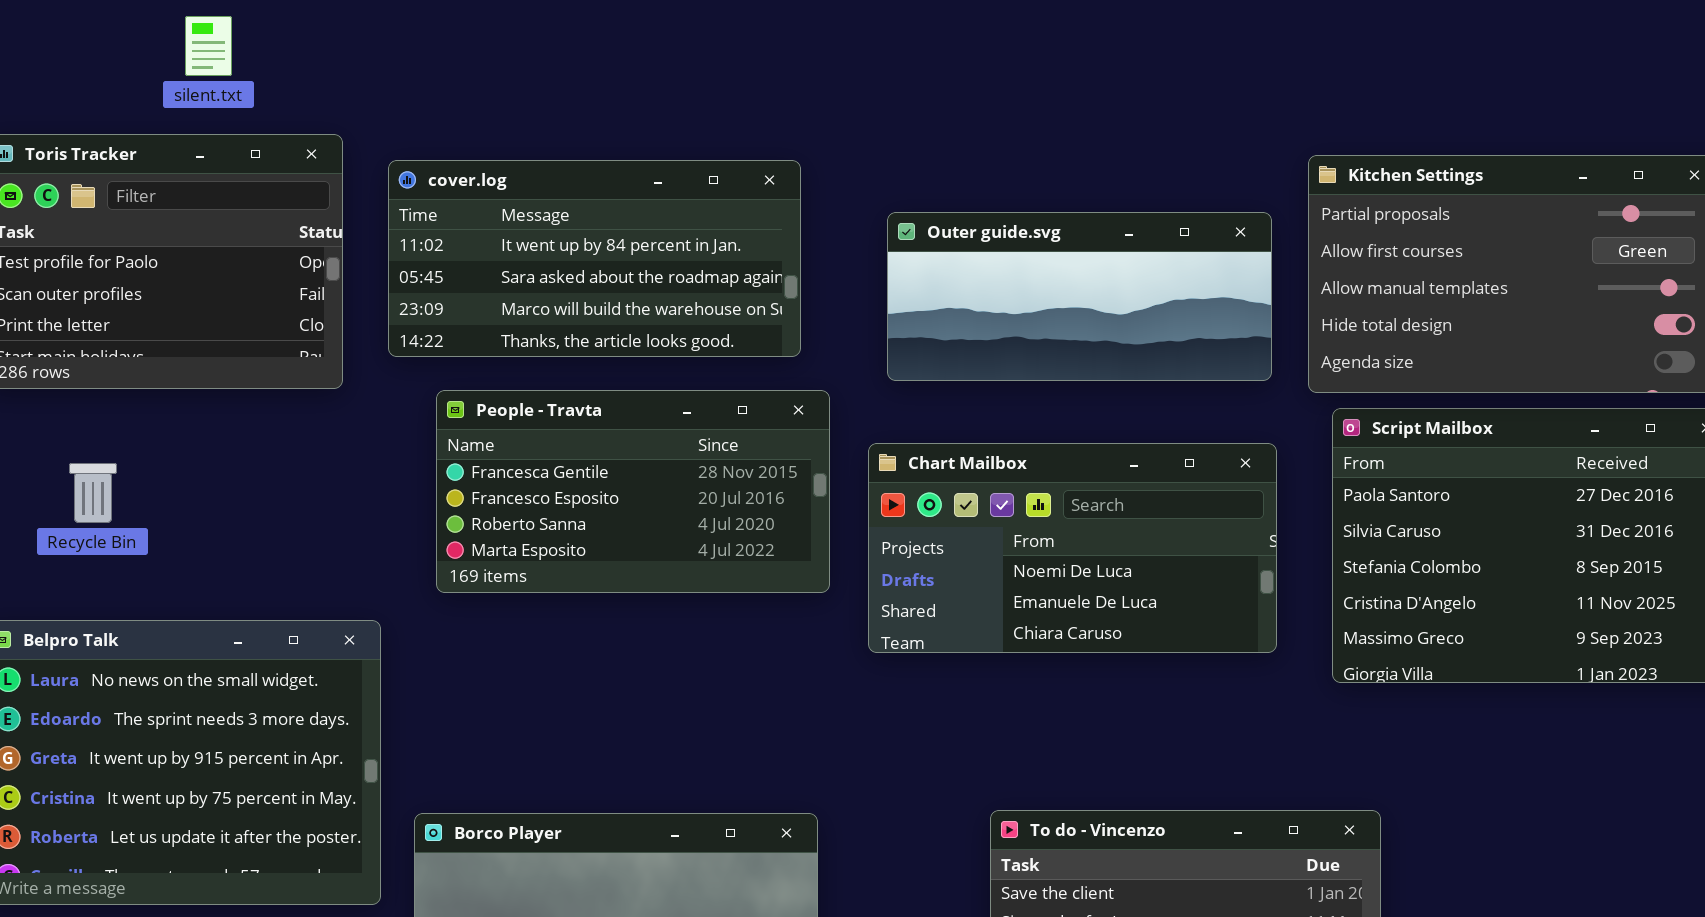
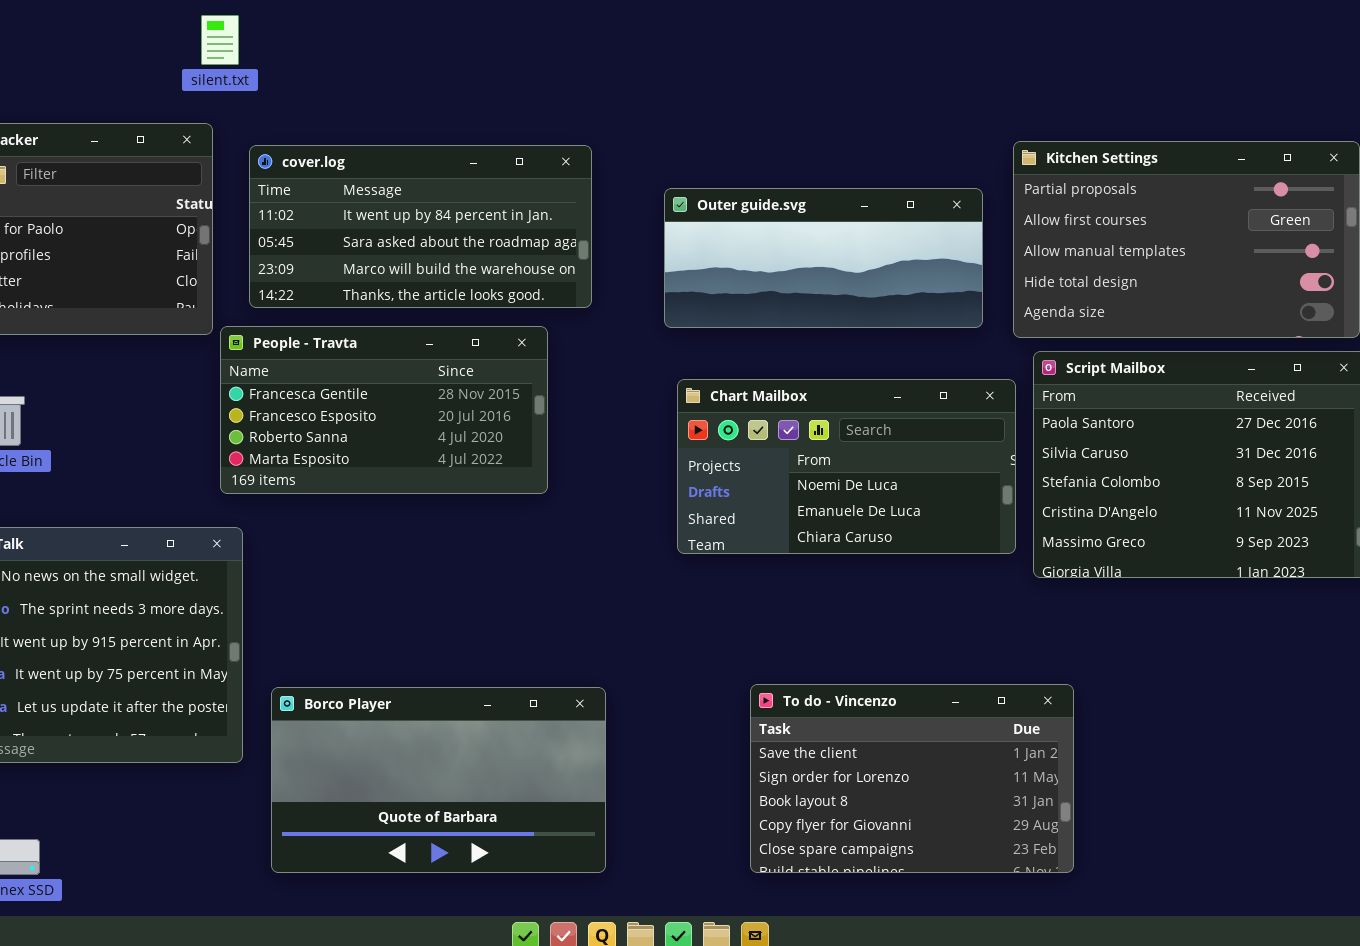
silent.txt: [185,16,232,76] -> [201,15,239,65], moved
People - Travta: [436,390,830,593] -> [220,326,548,494], moved
Chart Mailbox: [868,443,1277,653] -> [677,379,1016,554], moved

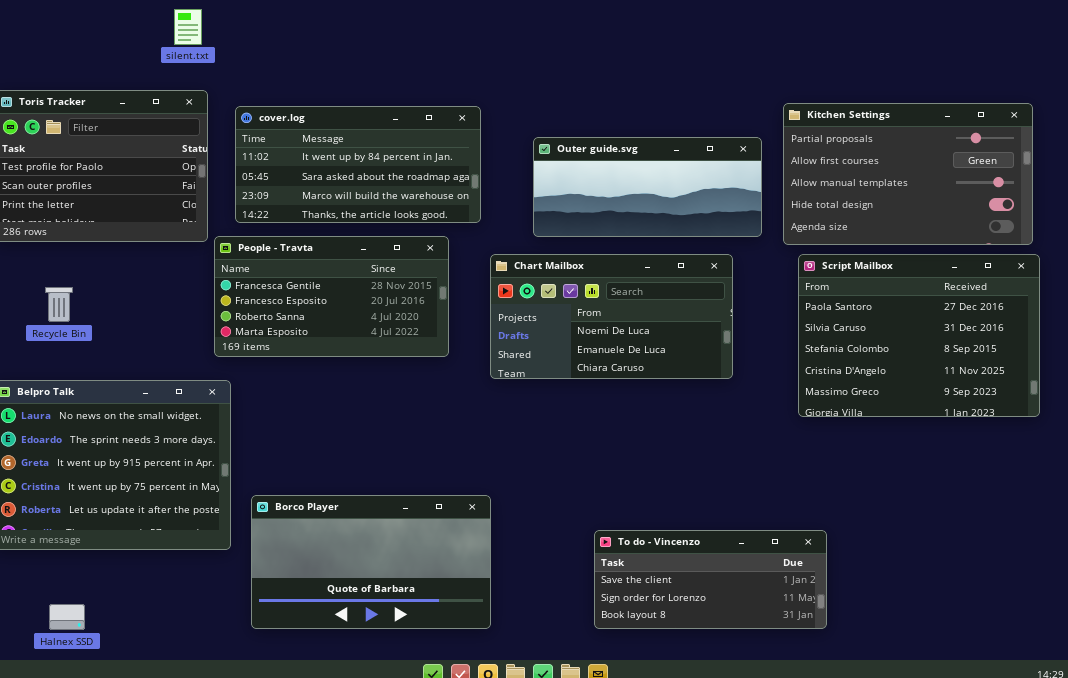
silent.txt: [201,15,239,65] -> [174,9,202,45], moved
Chart Mailbox: [677,379,1016,554] -> [490,254,733,379], moved
To do - Vincenzo: [750,684,1074,873] -> [594,530,827,629], resized

